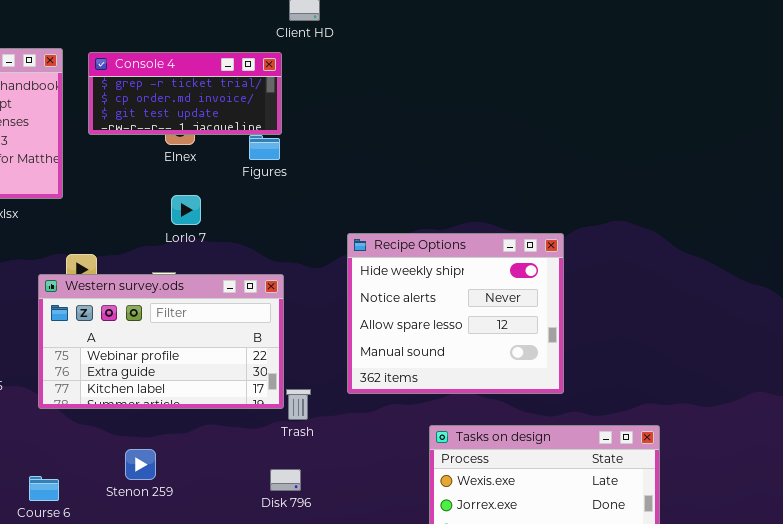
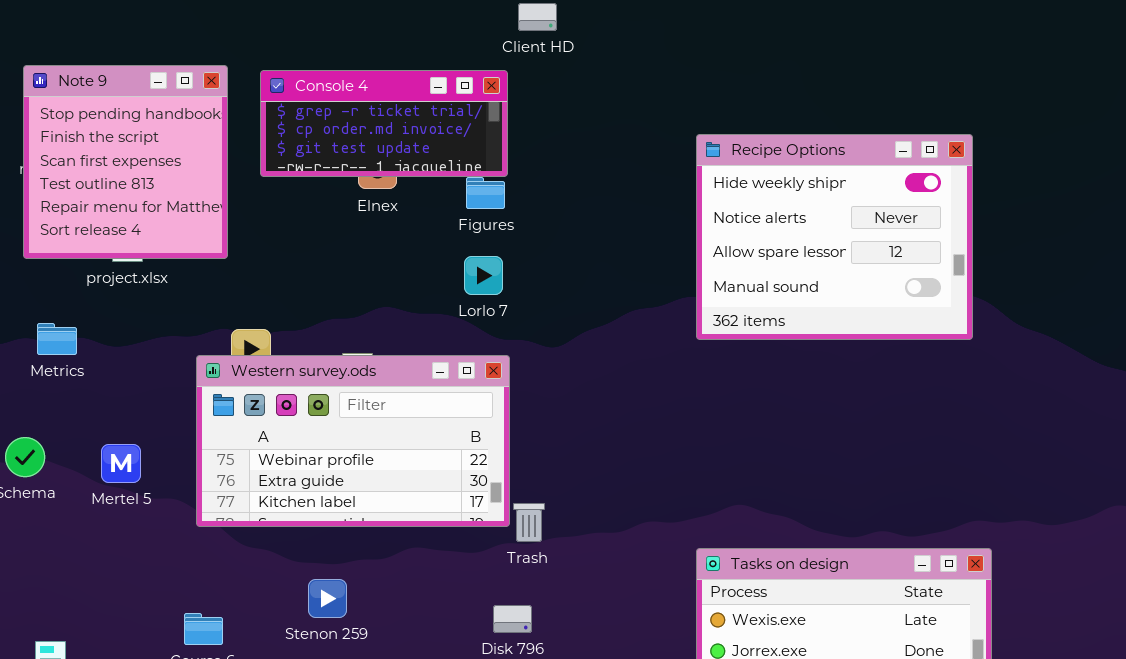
Lorlo 7: [171,195,201,225] -> [464,256,503,295], moved
Recipe Options: [347,233,564,394] -> [696,134,973,340], moved

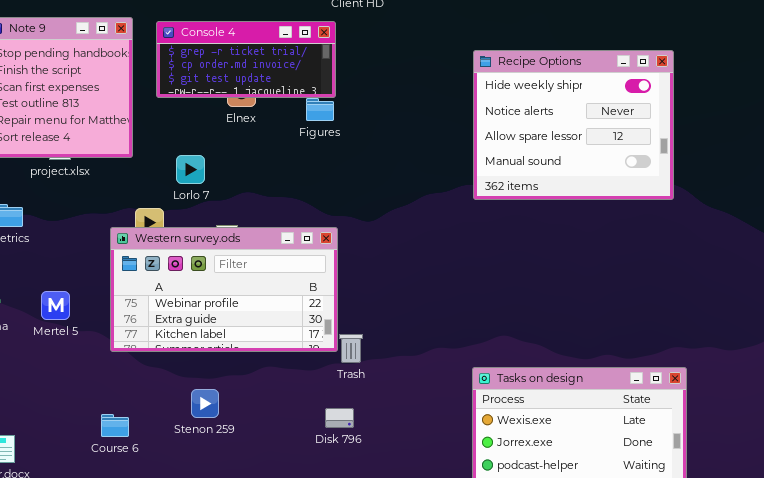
Recipe Options: [696,134,973,340] -> [473,50,674,200], moved
Lorlo 7: [464,256,503,295] -> [176,155,205,184], moved

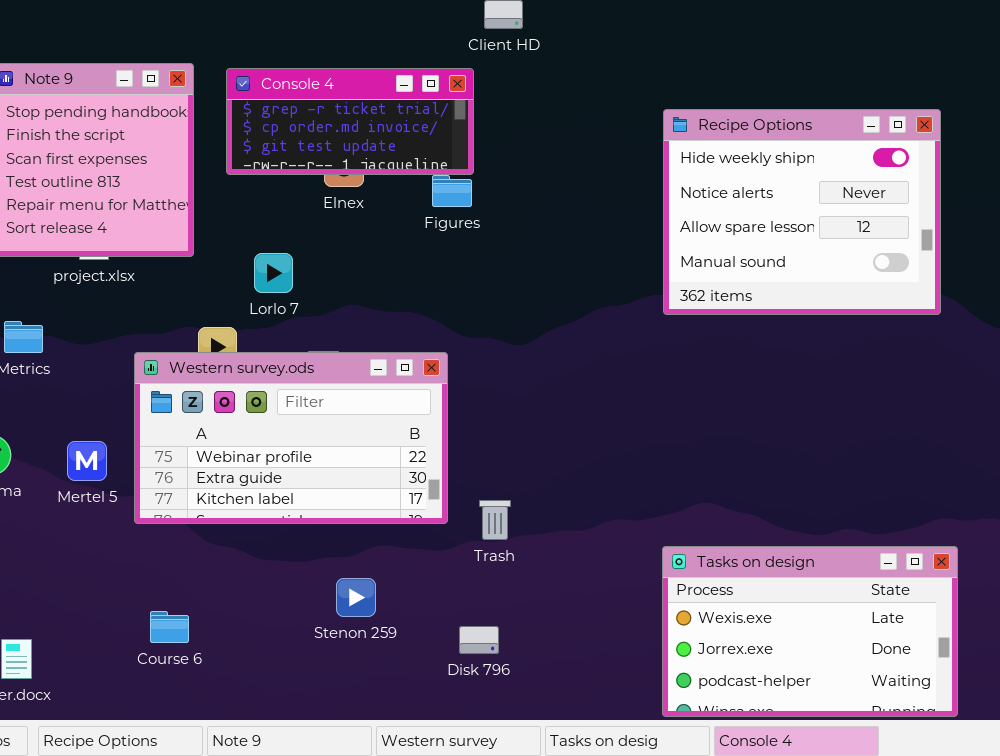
Western survey.ods: [110,227,338,352] -> [134,352,448,524], moved
Stenon 259: [191,389,219,418] -> [336,578,376,617], moved
Disk 796: [325,408,354,428] -> [459,626,499,654], moved

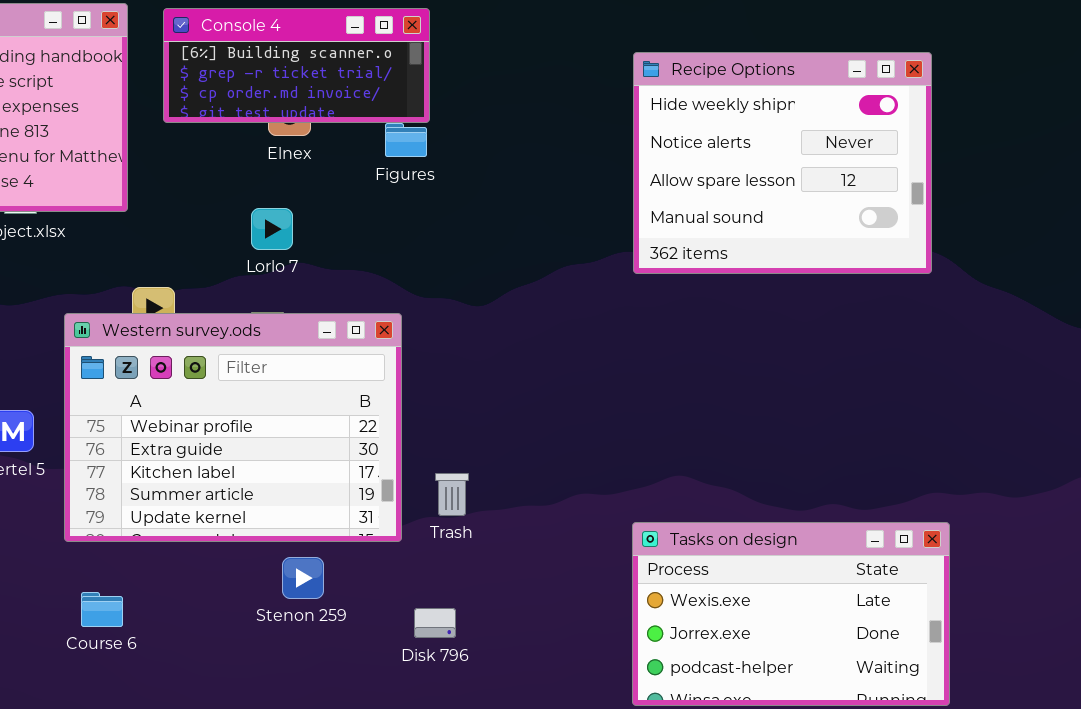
Console 4: [226,68,474,175] -> [163,8,430,123], scrolled up 1 row
Lorlo 7: [254,253,293,293] -> [251,208,293,250], moved
Western survey.ods: [134,352,448,524] -> [64,313,402,542], resized

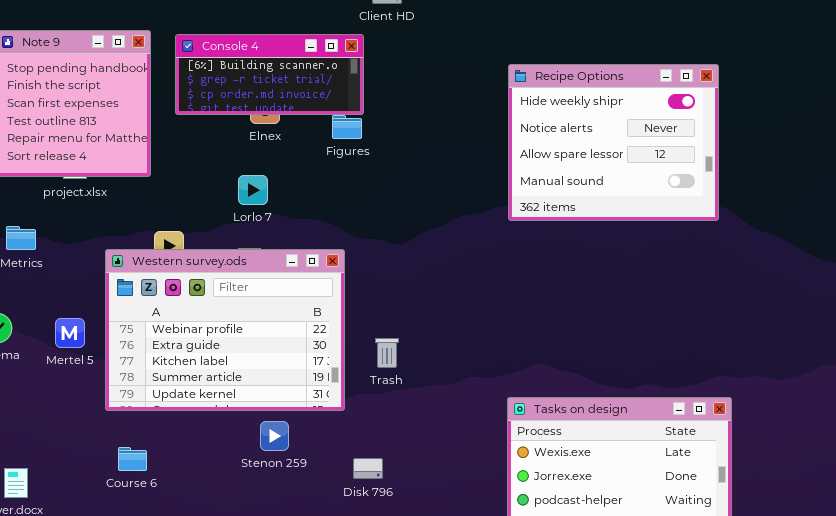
Trash: [435,473,469,516] -> [375,338,399,368], moved

